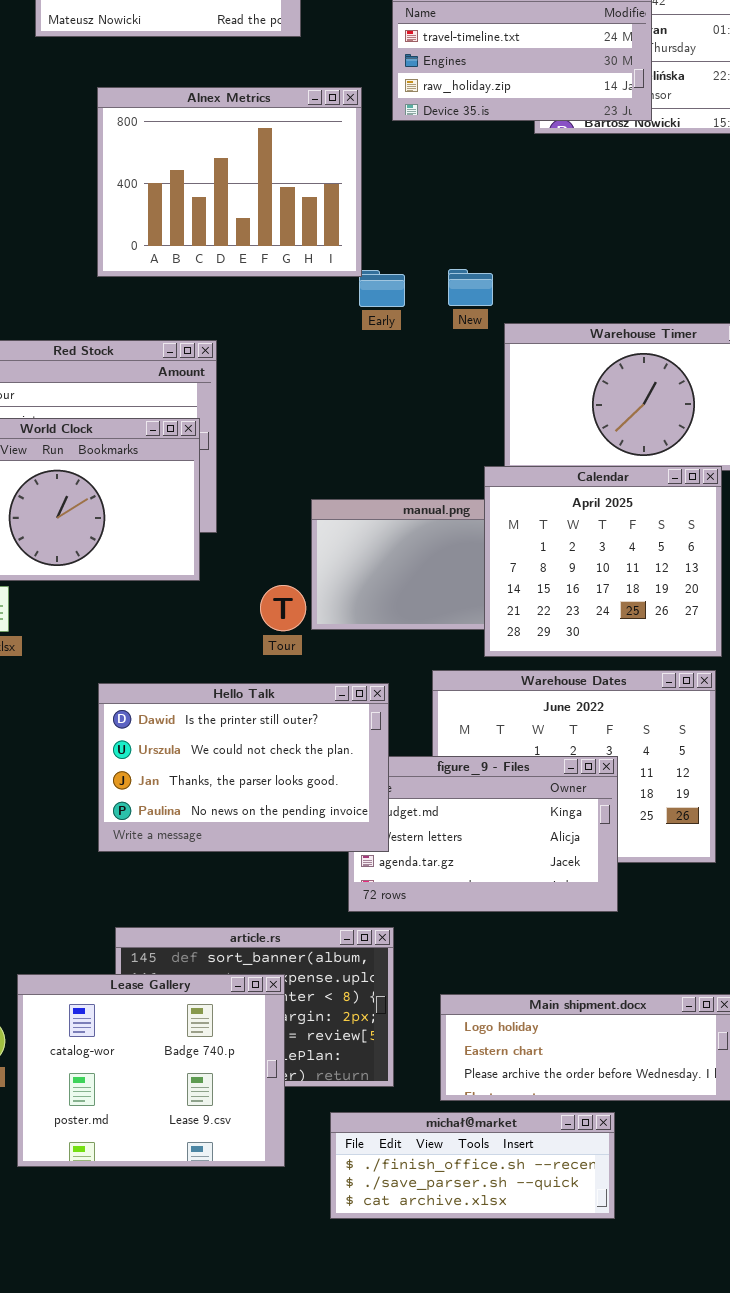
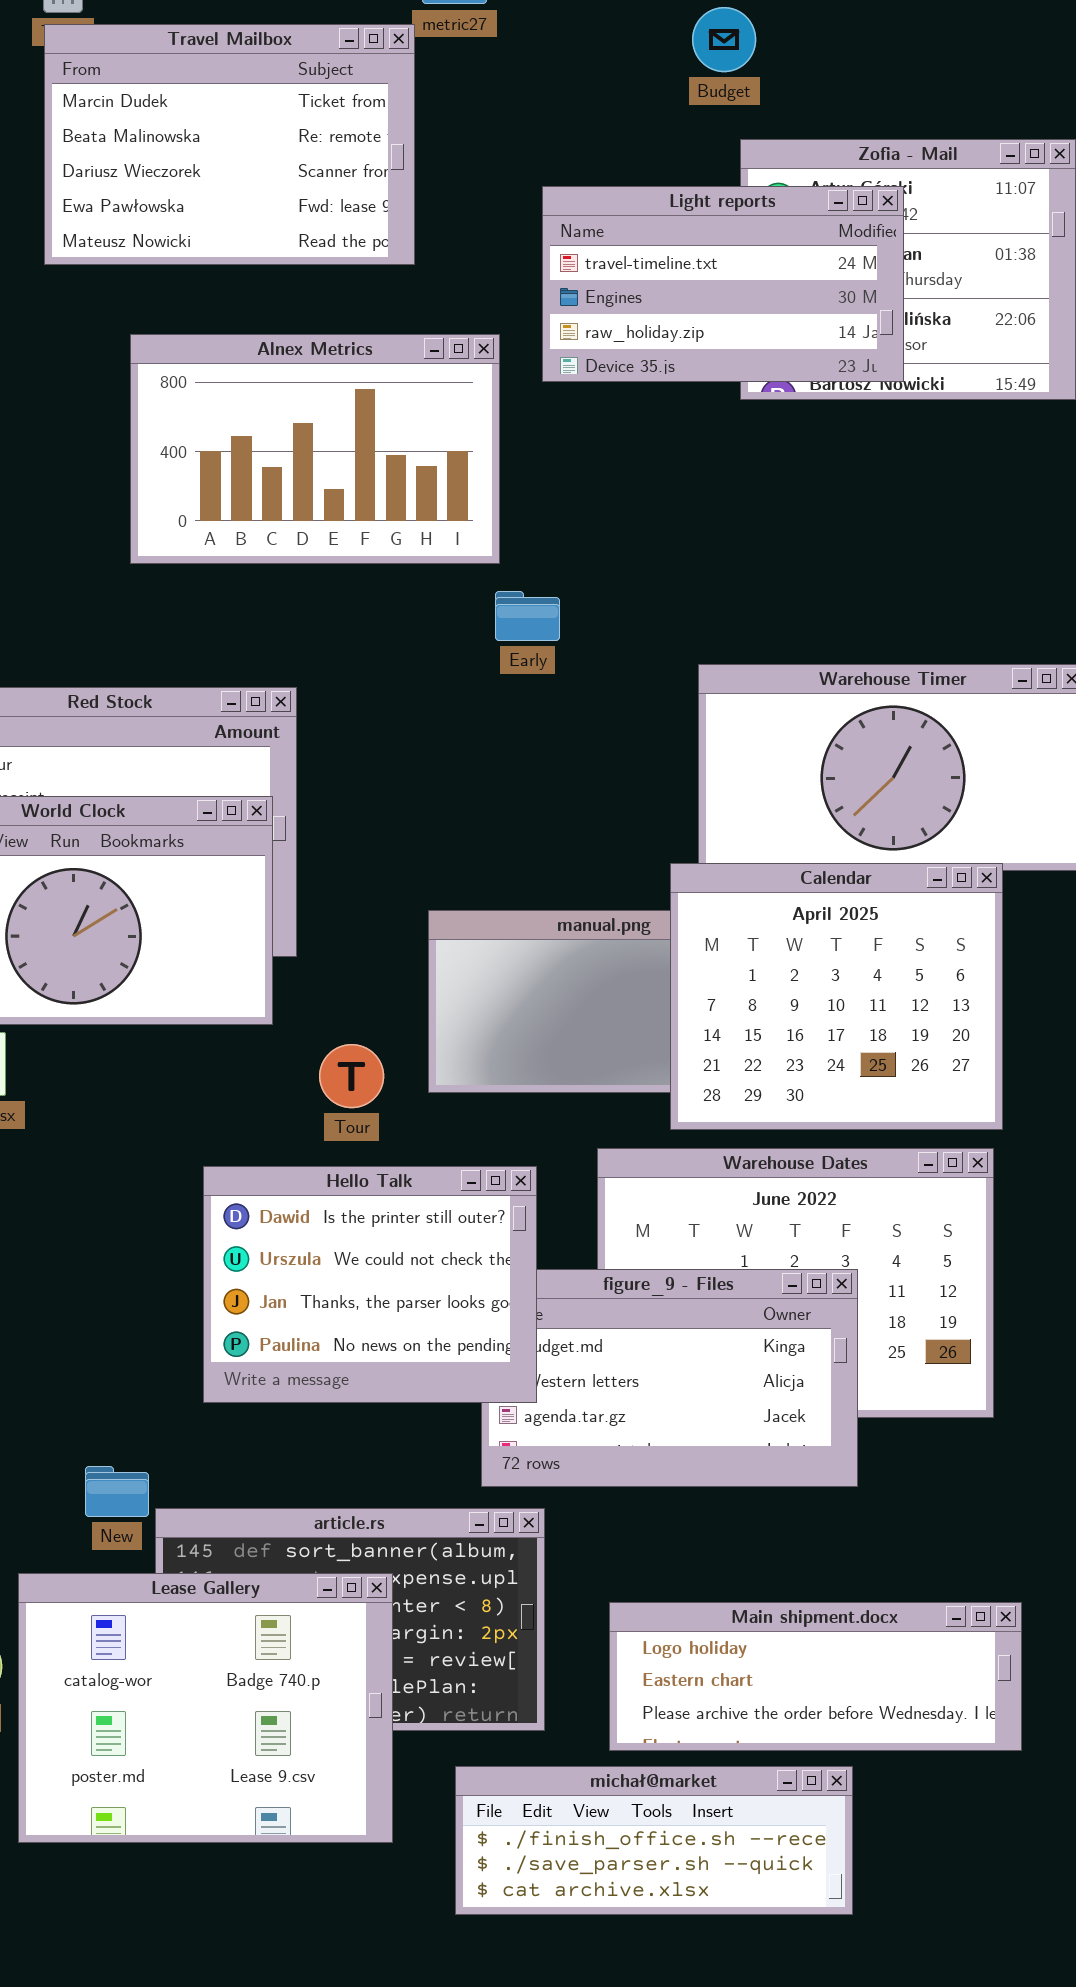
Alnex Metrics: [97,87,362,277] -> [130,334,500,564], resized
New: [448,269,493,306] -> [85,1466,149,1517], moved
Tour: [260,585,306,631] -> [319,1044,384,1108], moved
Hello Talk: [98,683,389,852] -> [203,1166,537,1403], resized

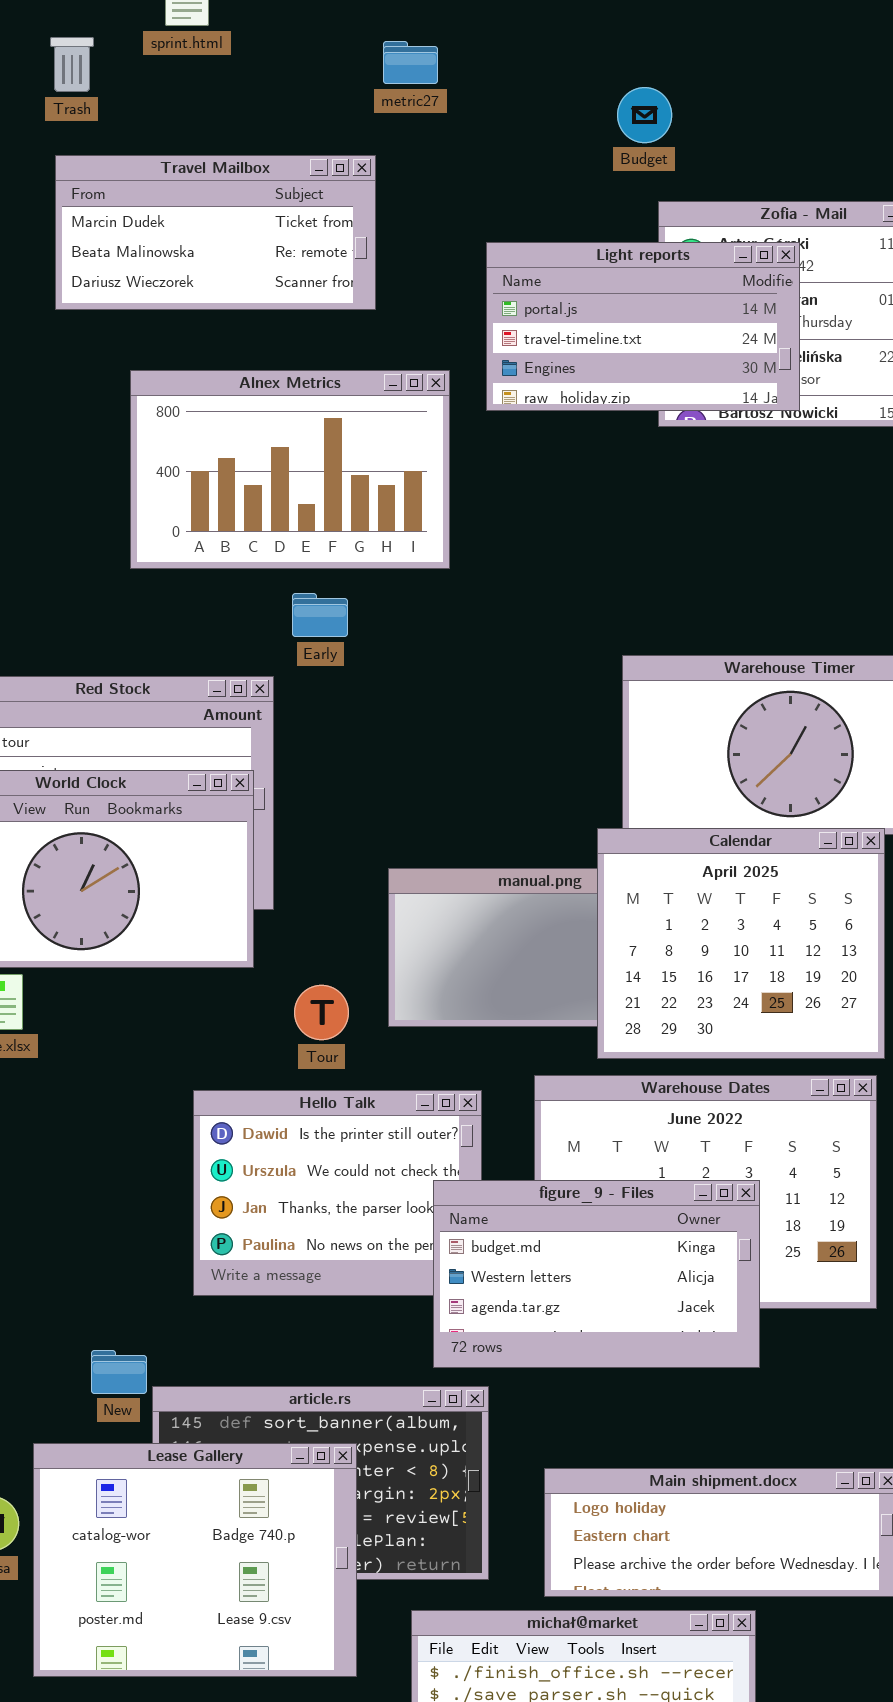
Travel Mailbox: [44,24,415,265] -> [55,155,376,310], resized
Light reports: [542,186,904,382] -> [486,242,800,411], scrolled up 1 row
Early: [495,591,560,641] -> [292,593,348,637], moved
figure_9 - Files: [481,1269,858,1487] -> [433,1180,760,1368], raised

